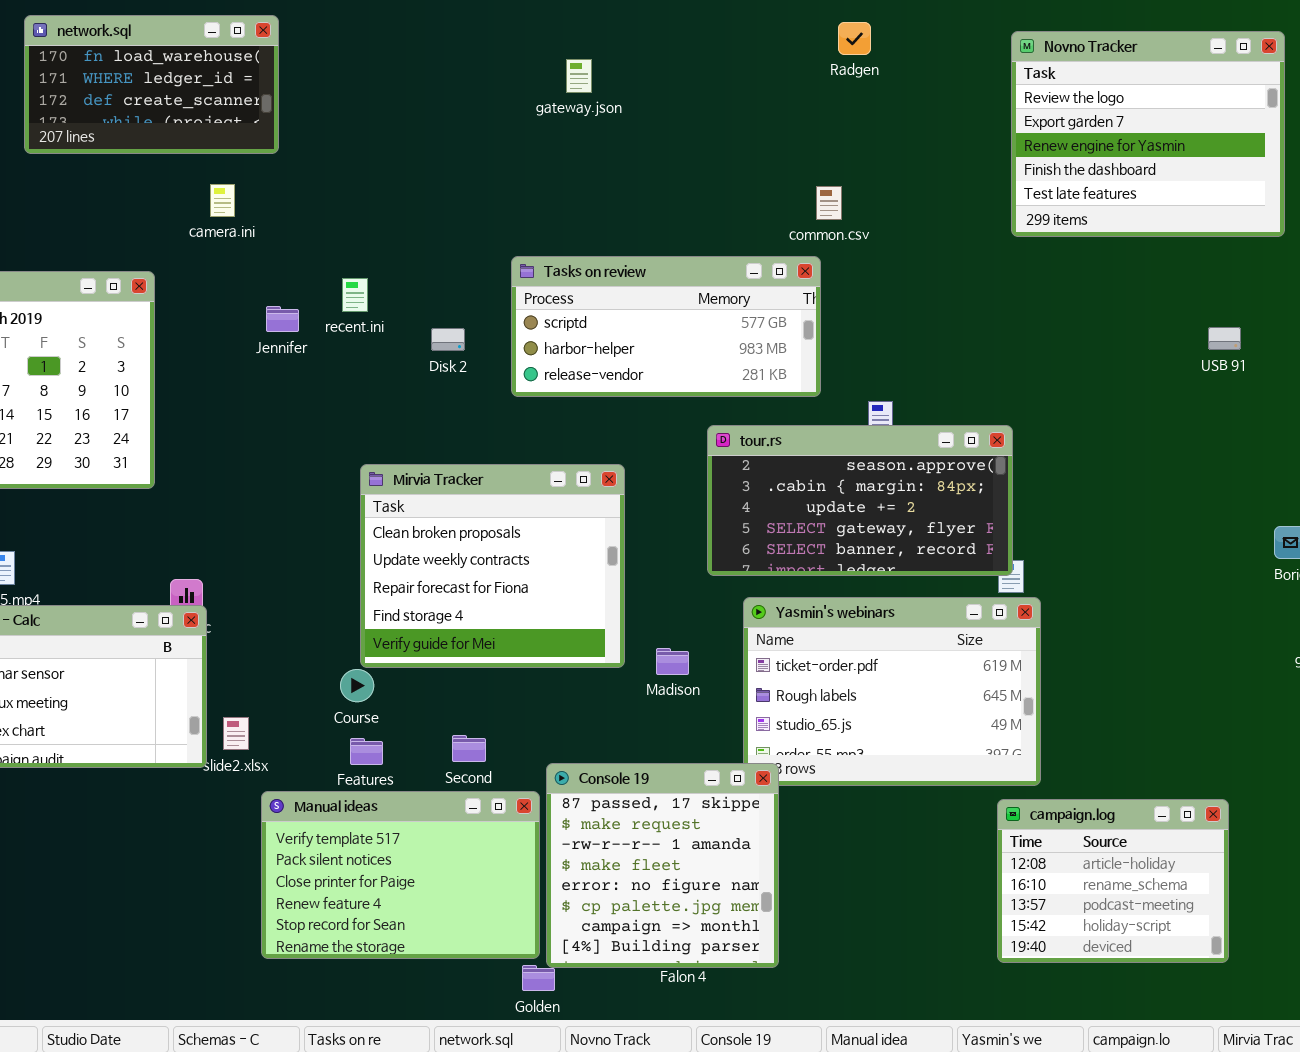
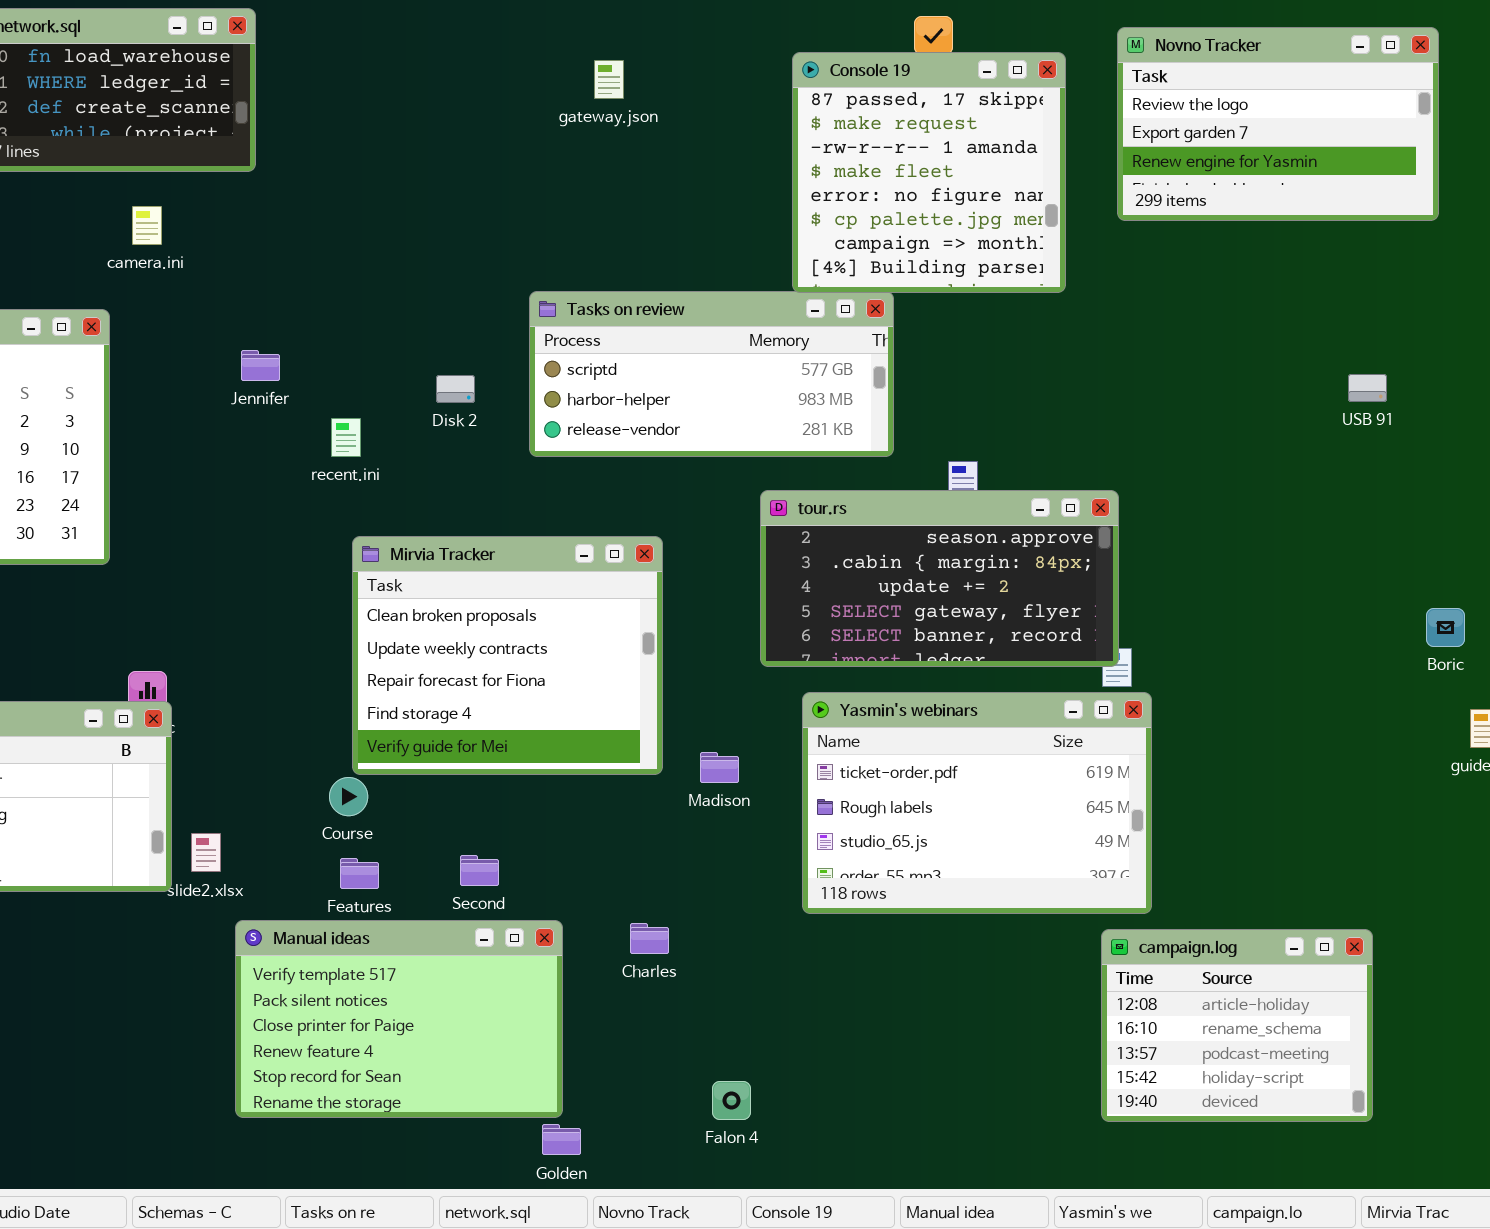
Novno Tracker: [1011,31,1285,237] -> [1117,27,1439,221], resized
camera.ini: [210,184,235,217] -> [132,206,162,245], moved
recent.ini: [342,278,368,312] -> [331,418,361,457], moved
Console 19: [546,763,779,968] -> [792,52,1066,293], moved

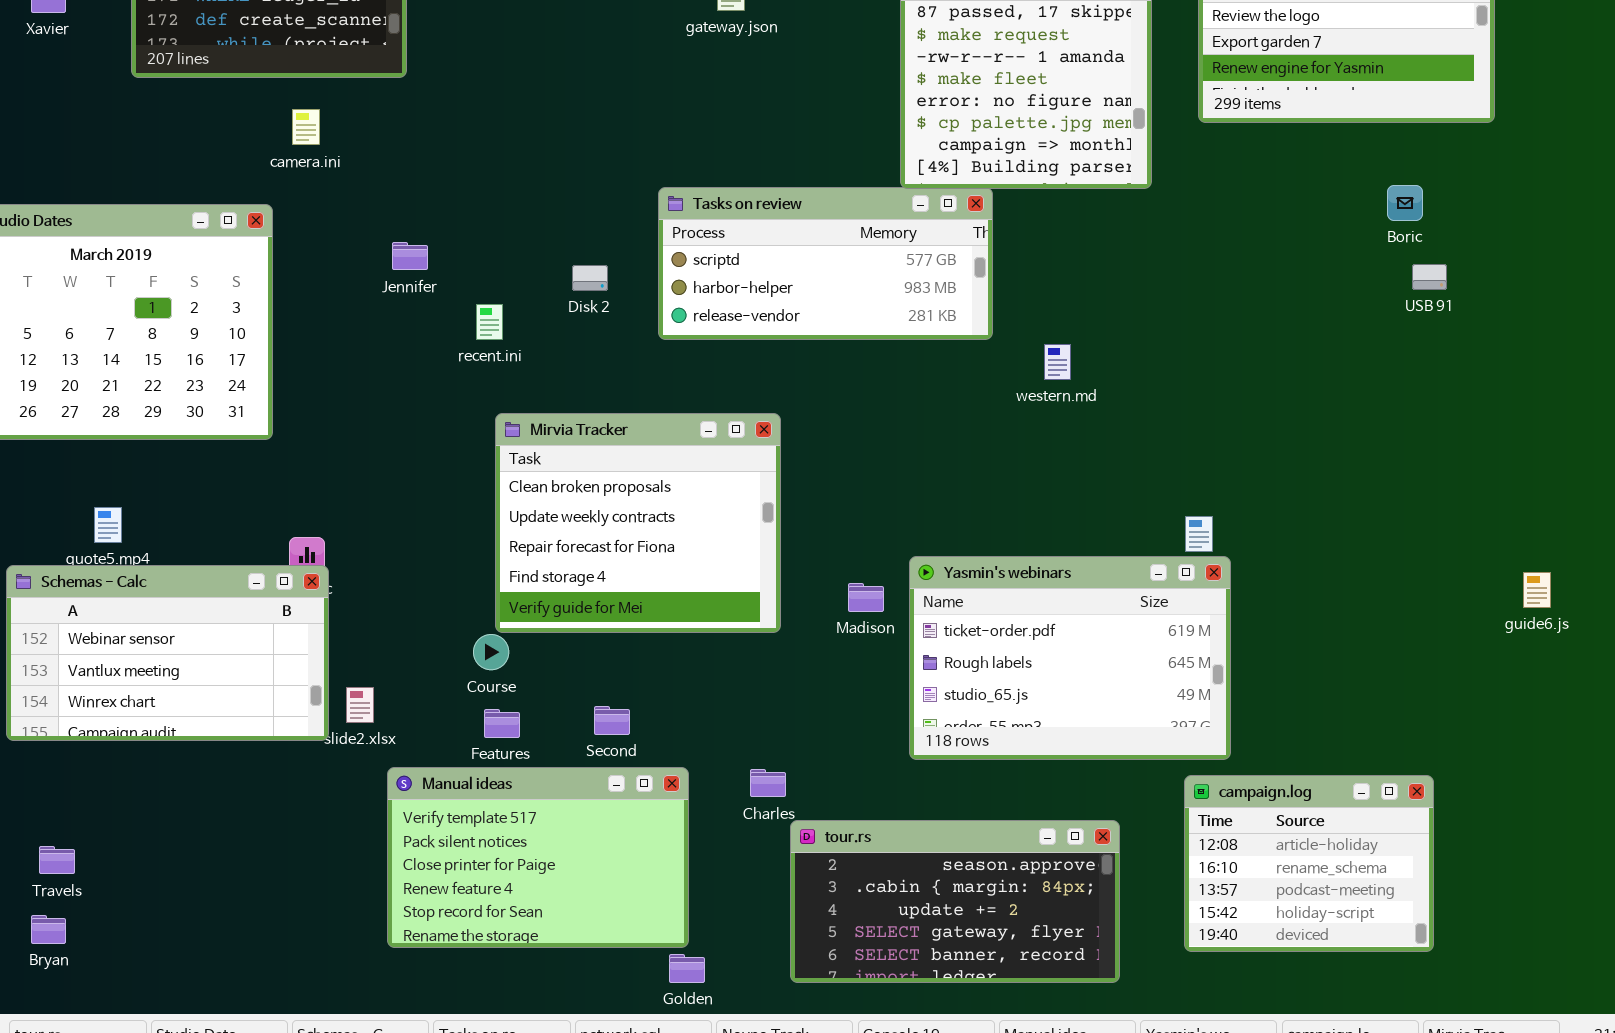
tour.rs: [760,490,1119,667] -> [790,820,1120,983], moved
Boric: [1426,608,1465,647] -> [1387,185,1423,221], moved
Madison: [700,752,739,783] -> [848,583,884,612], moved

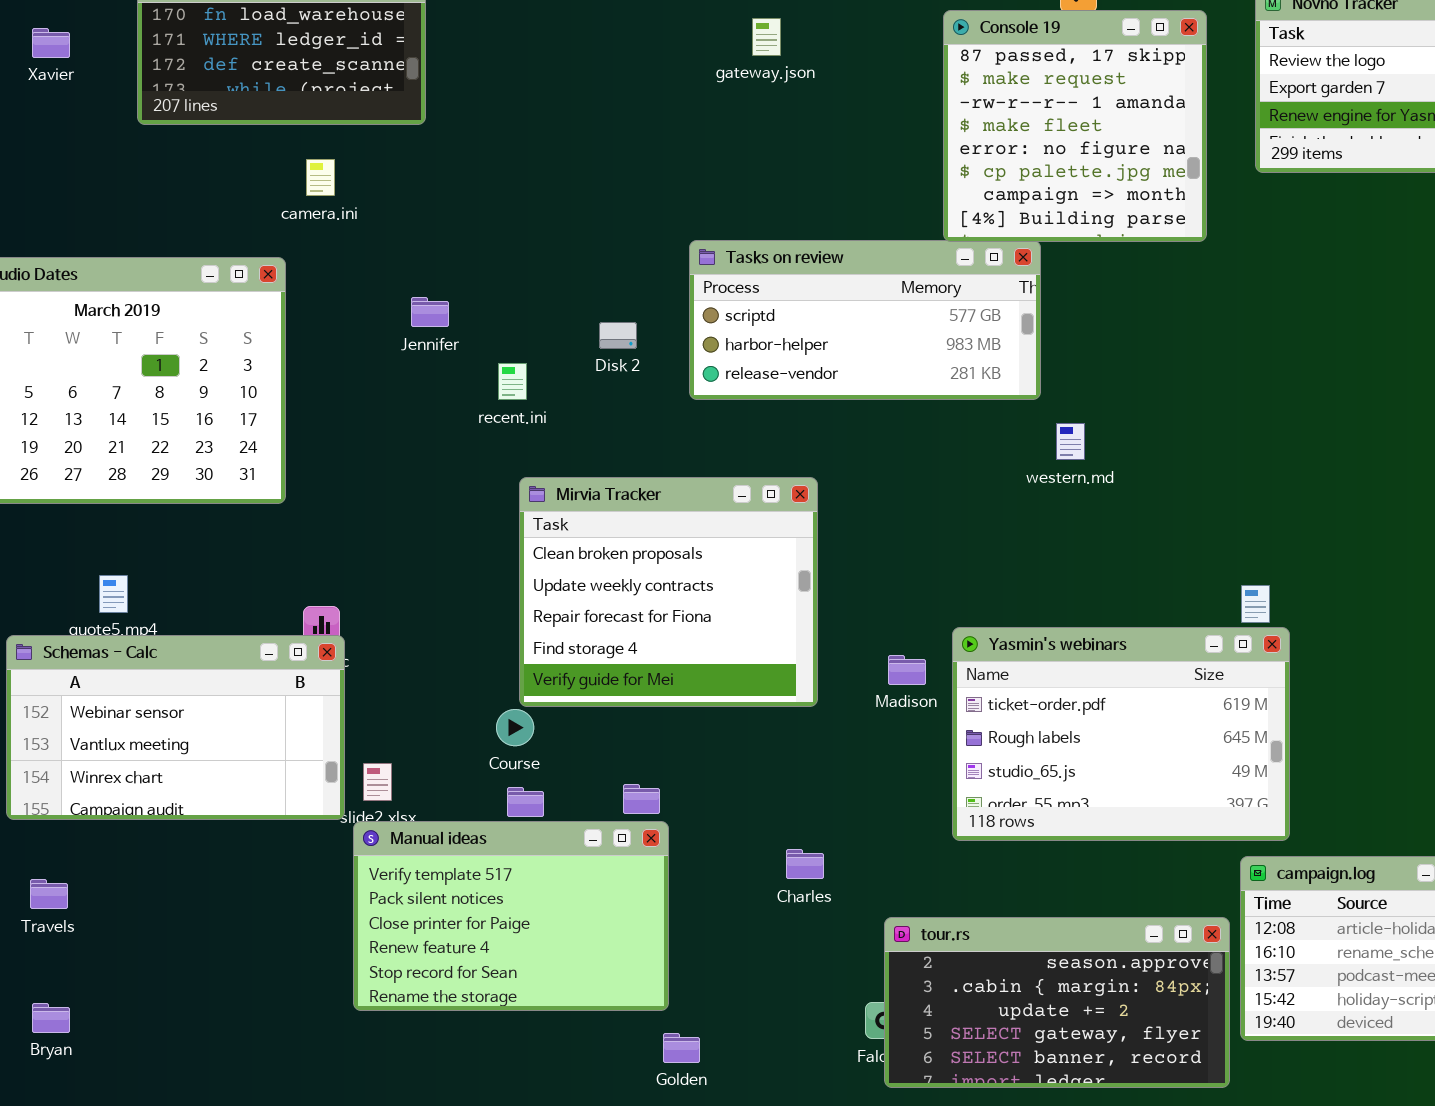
western.md: [1044,344,1071,380] -> [1056,423,1085,460], moved
Manual ideas: [387,767,689,948] -> [353,821,669,1011], moved
tour.rs: [790,820,1120,983] -> [884,917,1230,1088], moved
Travels: [39,846,75,874] -> [30,879,68,909], moved
Golden: [669,954,705,983] -> [663,1033,700,1063], moved

